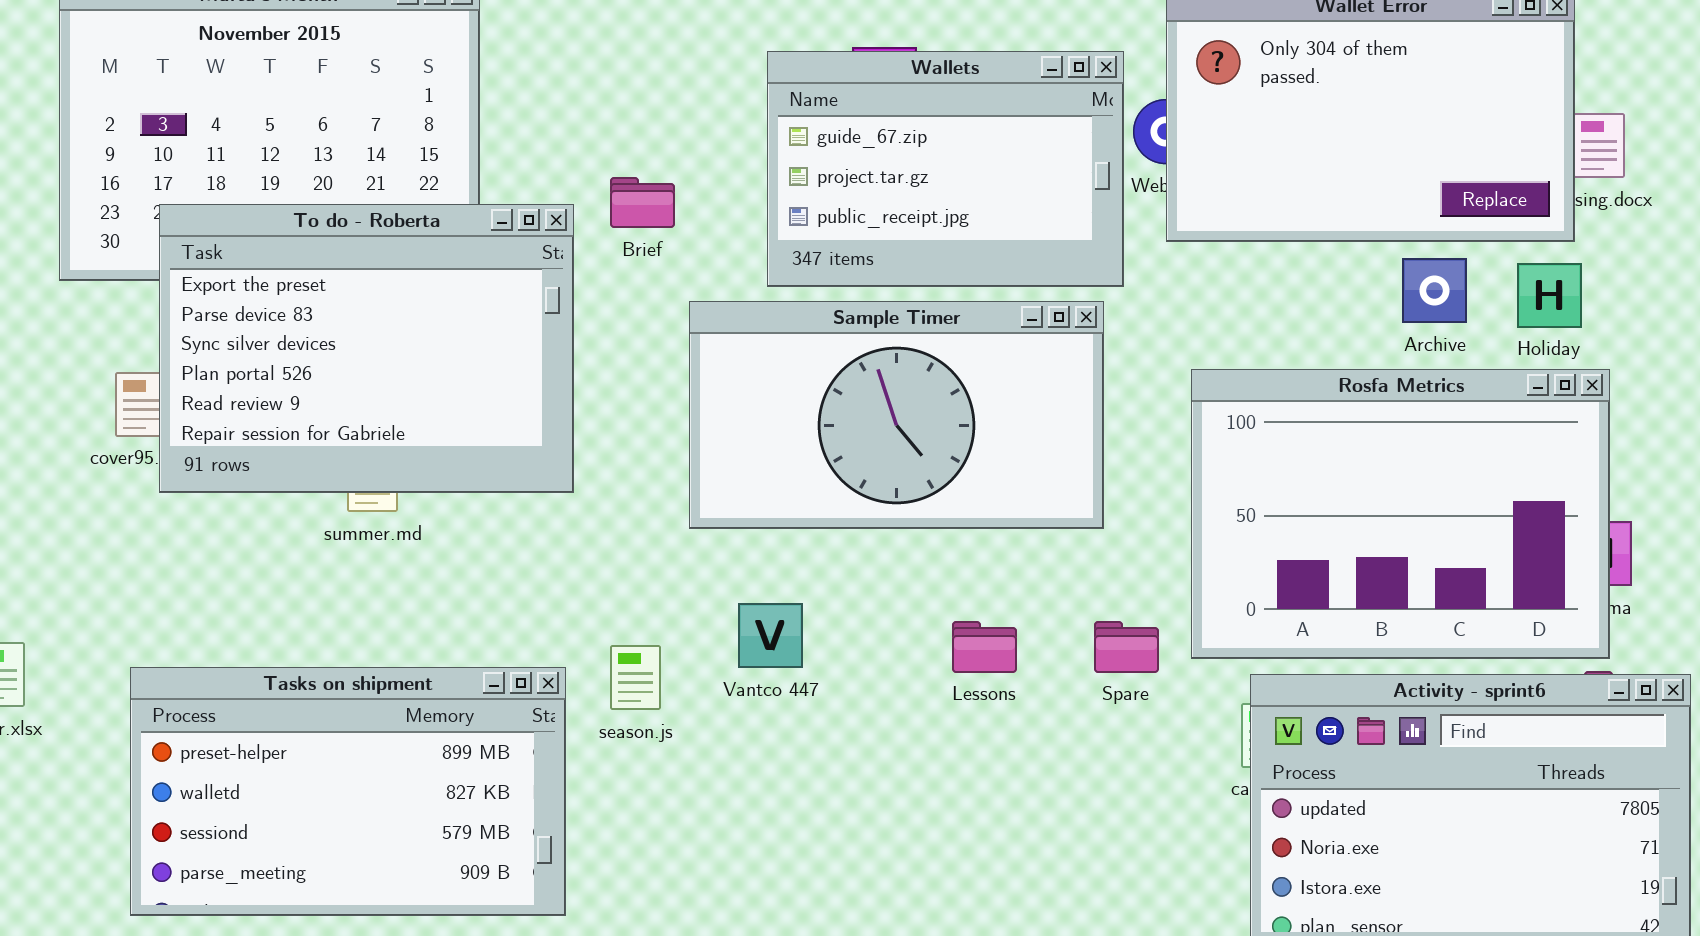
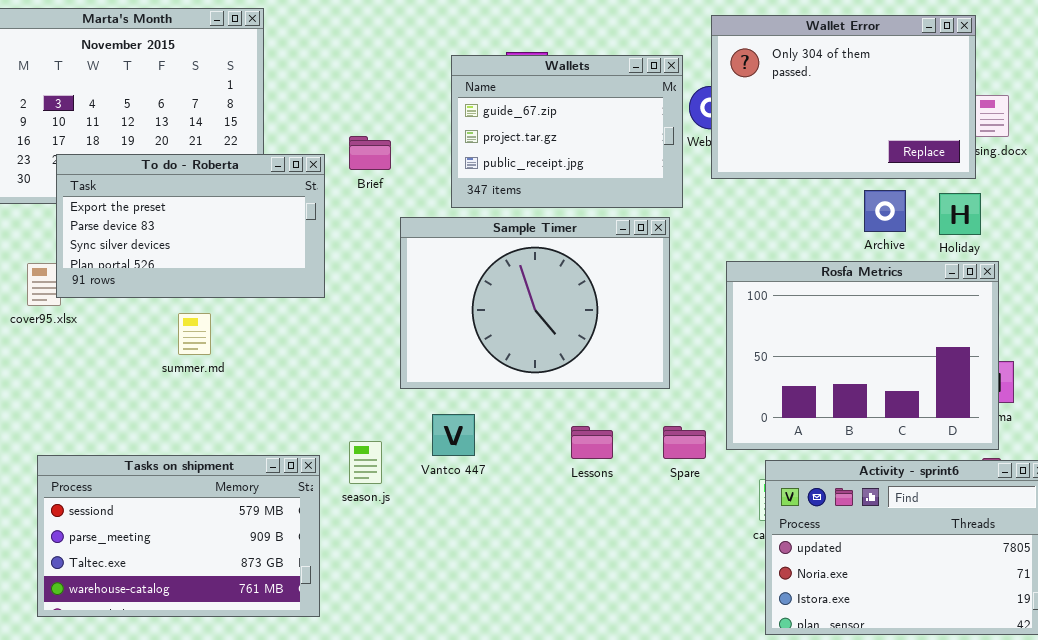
To do - Roberta: [159,204,574,493] -> [56,154,325,298], resized
Sample Timer: [689,301,1104,529] -> [400,217,670,389], resized
Tasks on shipment: [130,667,566,916] -> [37,455,320,617], scrolled down 2 rows

